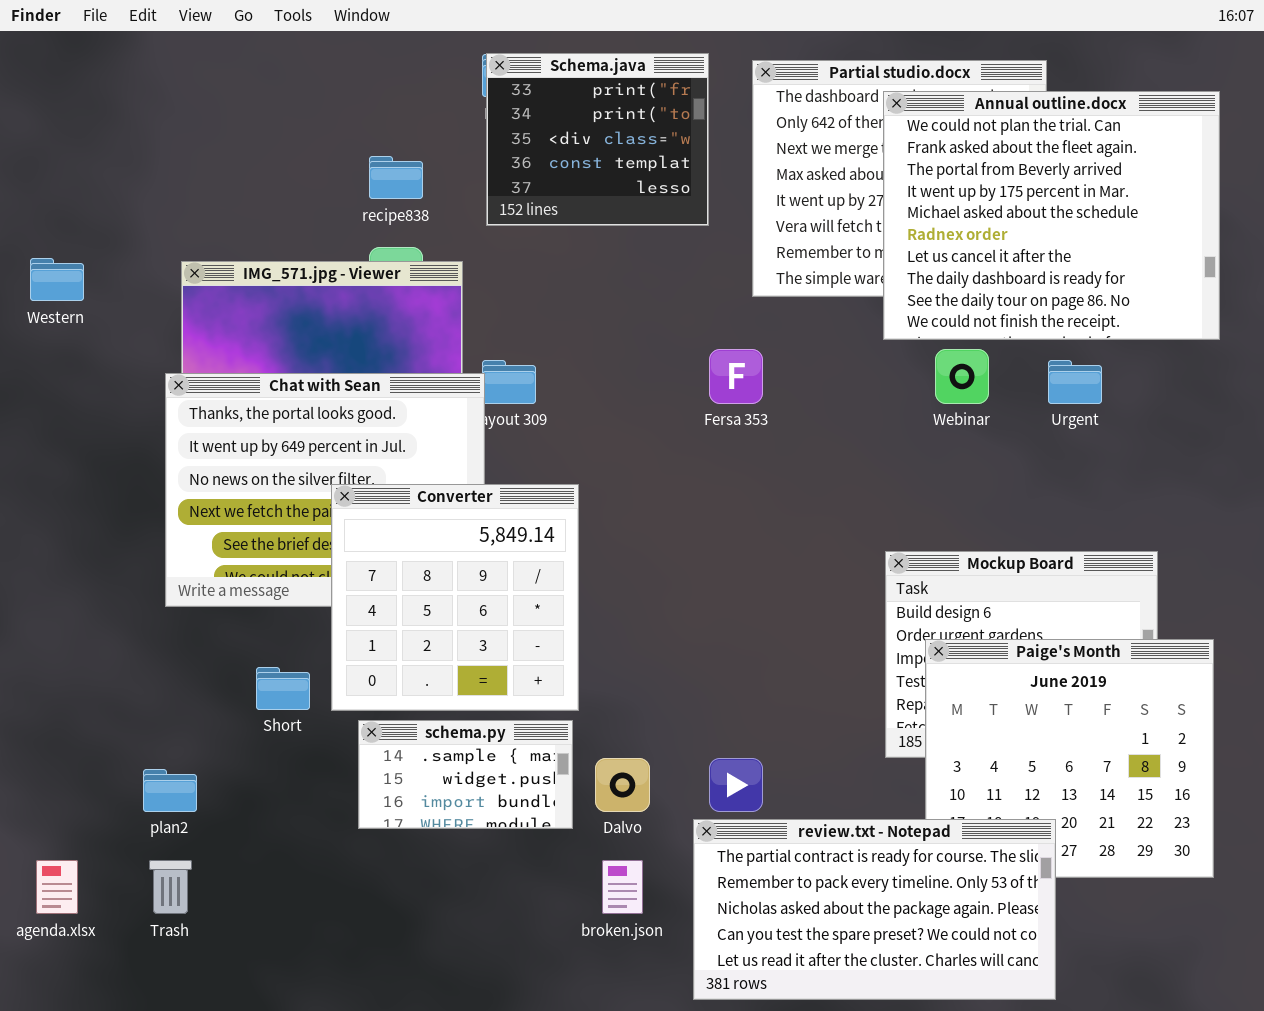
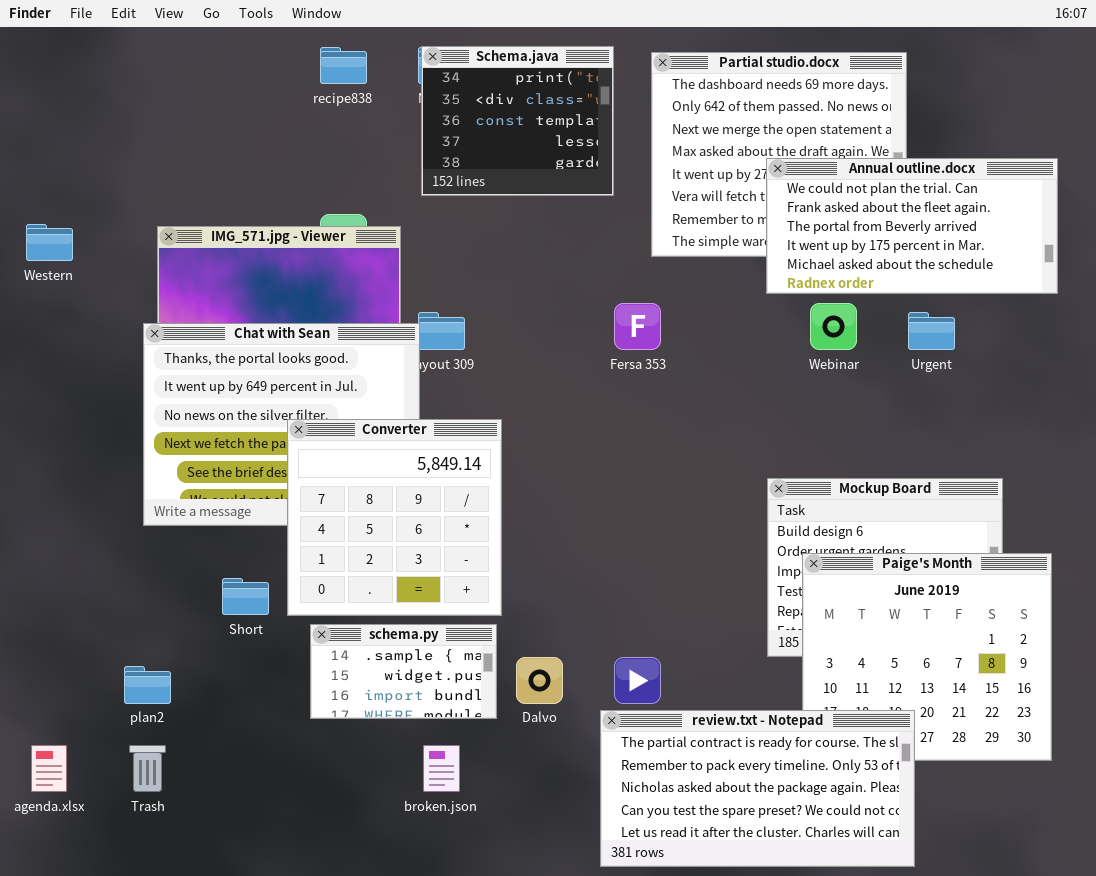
Schema.java: [486,53,709,226] -> [421,46,614,196], scrolled down 1 row
Annual outline.docx: [883,91,1220,340] -> [766,158,1058,294], resized
recipe838: [369,156,423,199] -> [320,47,367,84], moved
broken.json: [602,860,643,914] -> [423,745,460,792], moved

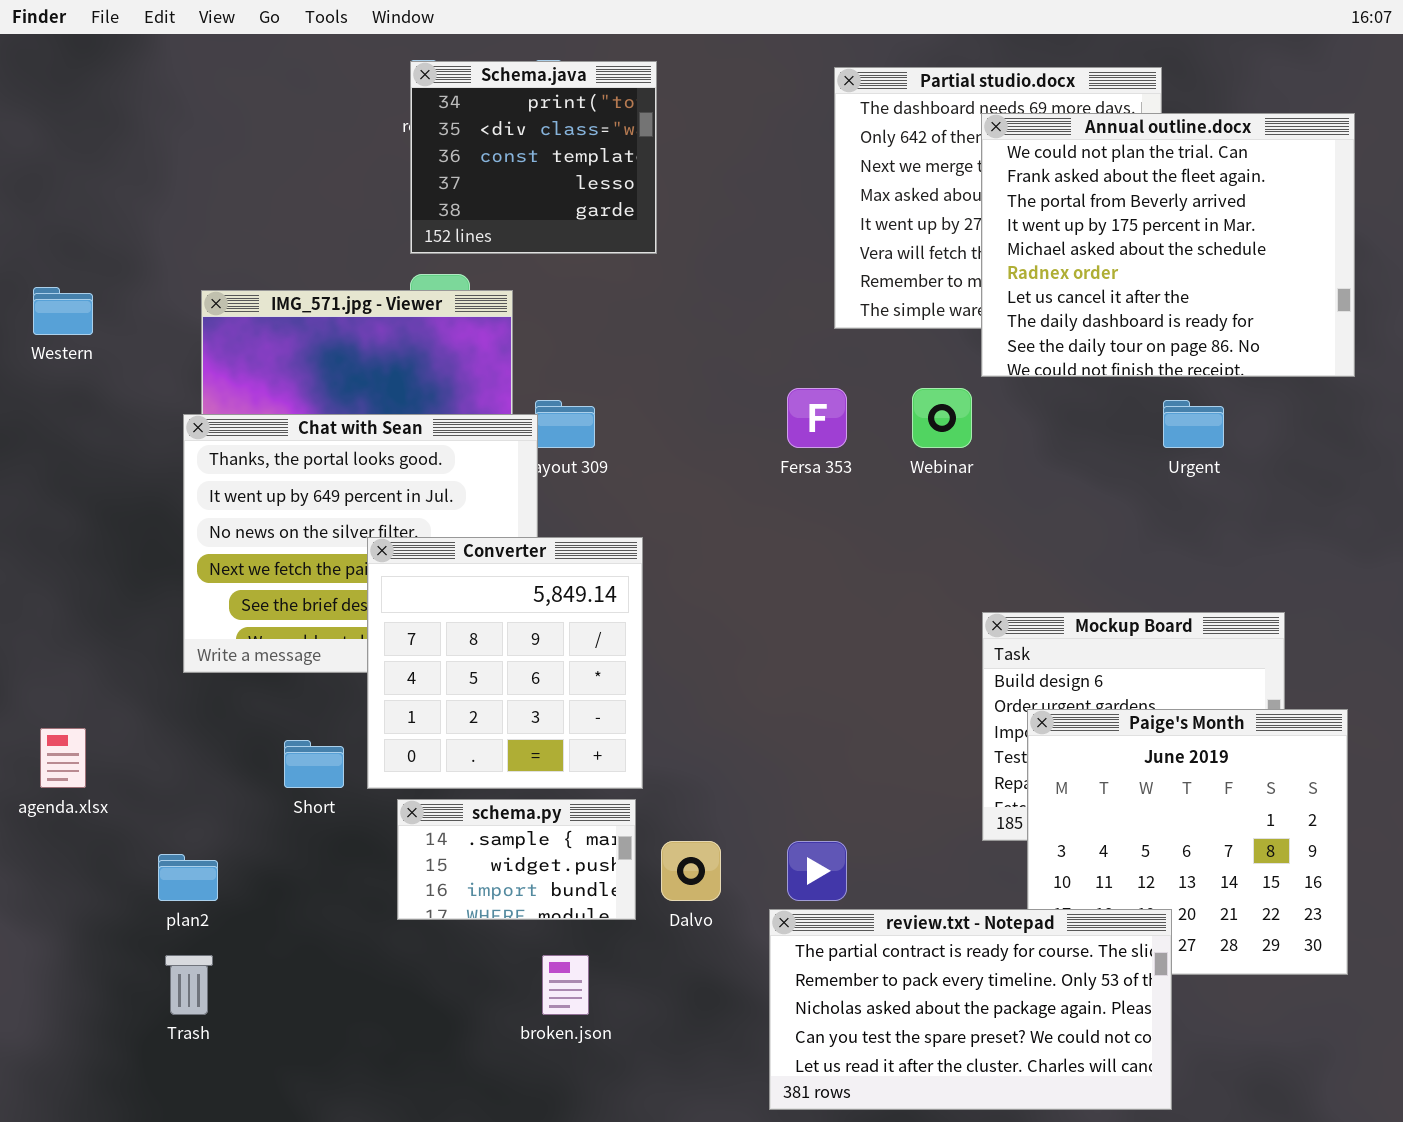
Schema.java: [421,46,614,196] -> [410,61,657,254], moved
Annual outline.docx: [766,158,1058,294] -> [981,113,1355,377], resized
Webinar: [810,303,857,350] -> [912,388,972,448], moved
agenda.xlsx: [31,745,67,792] -> [40,728,86,788], moved

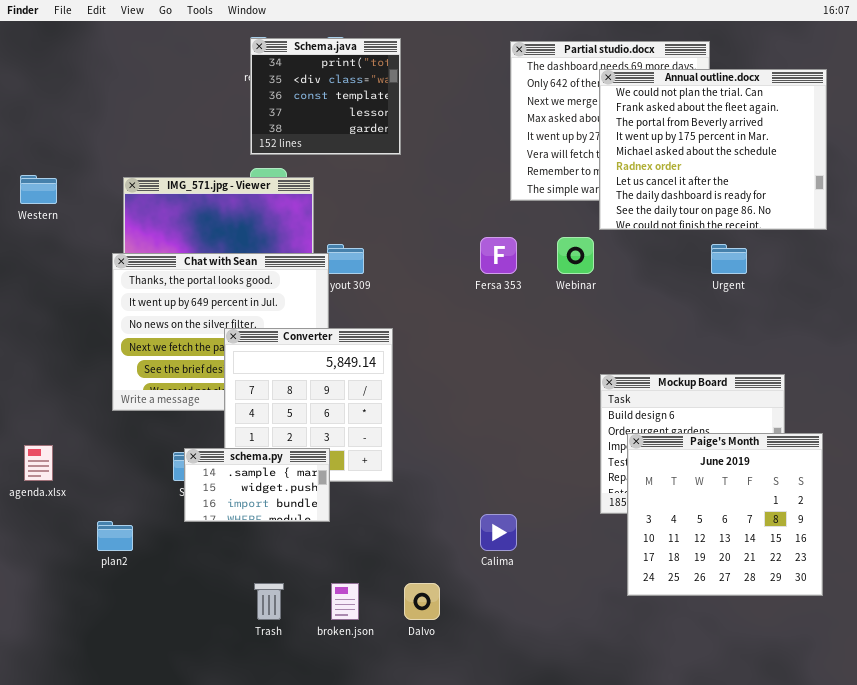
schema.py: [397,799,636,920] -> [184,448,330,522], moved
Dalvo: [661,841,721,901] -> [404,583,440,620], moved
review.txt - Notepad: [769,909,1172,1110] -> none, closed
Trash: [165,955,213,1015] -> [254,583,284,620], moved

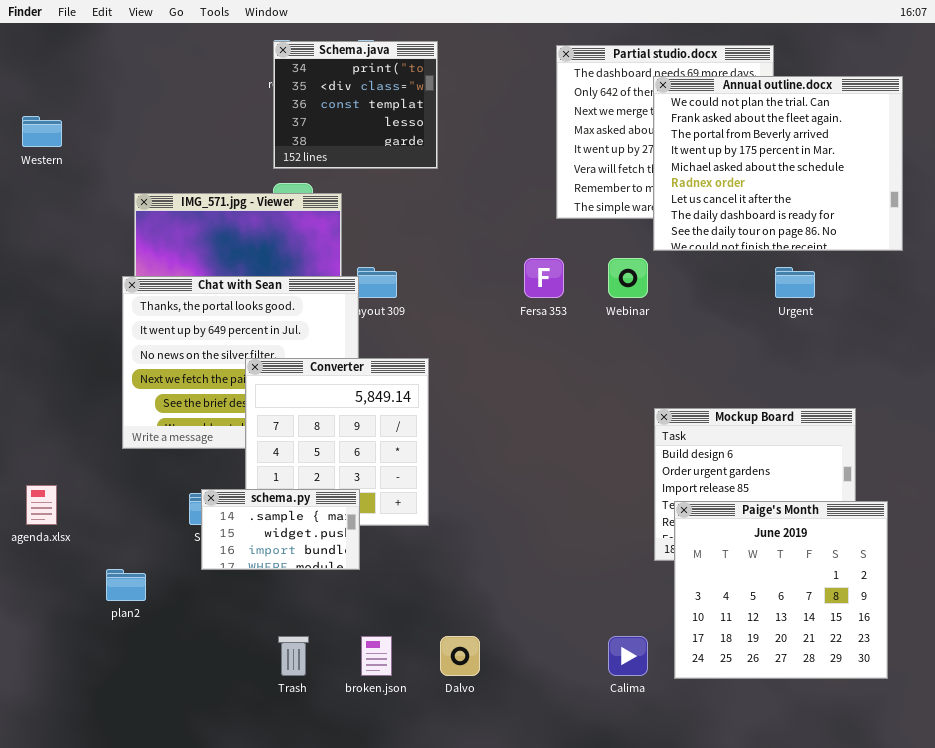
Western: [20,175,57,204] -> [22,116,62,147], moved
Paige's Month: [627,433,823,596] -> [674,501,888,679], moved
Calima: [480,514,517,551] -> [608,636,648,676], moved

